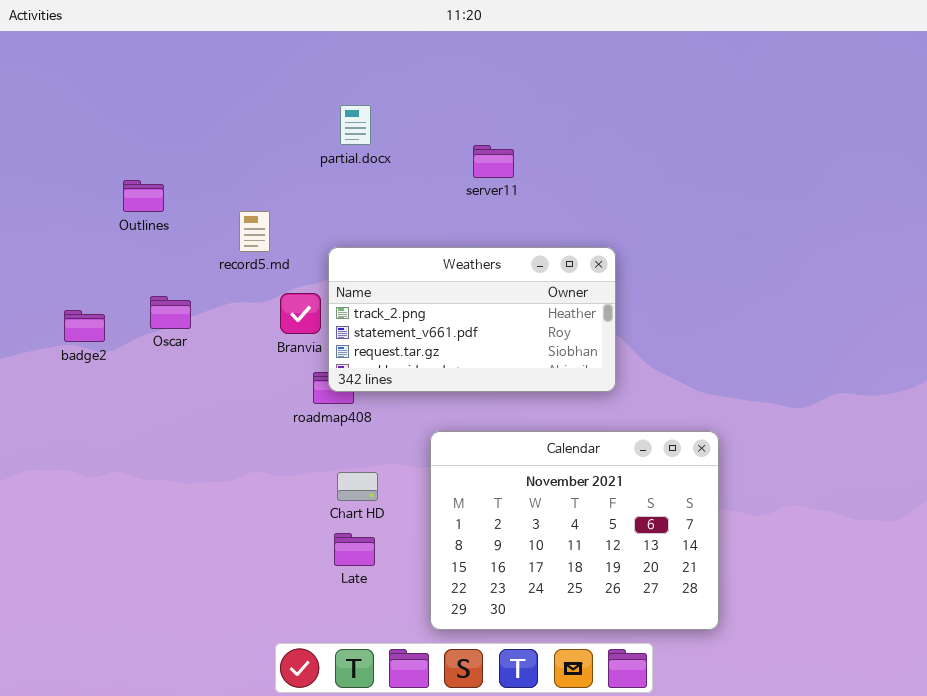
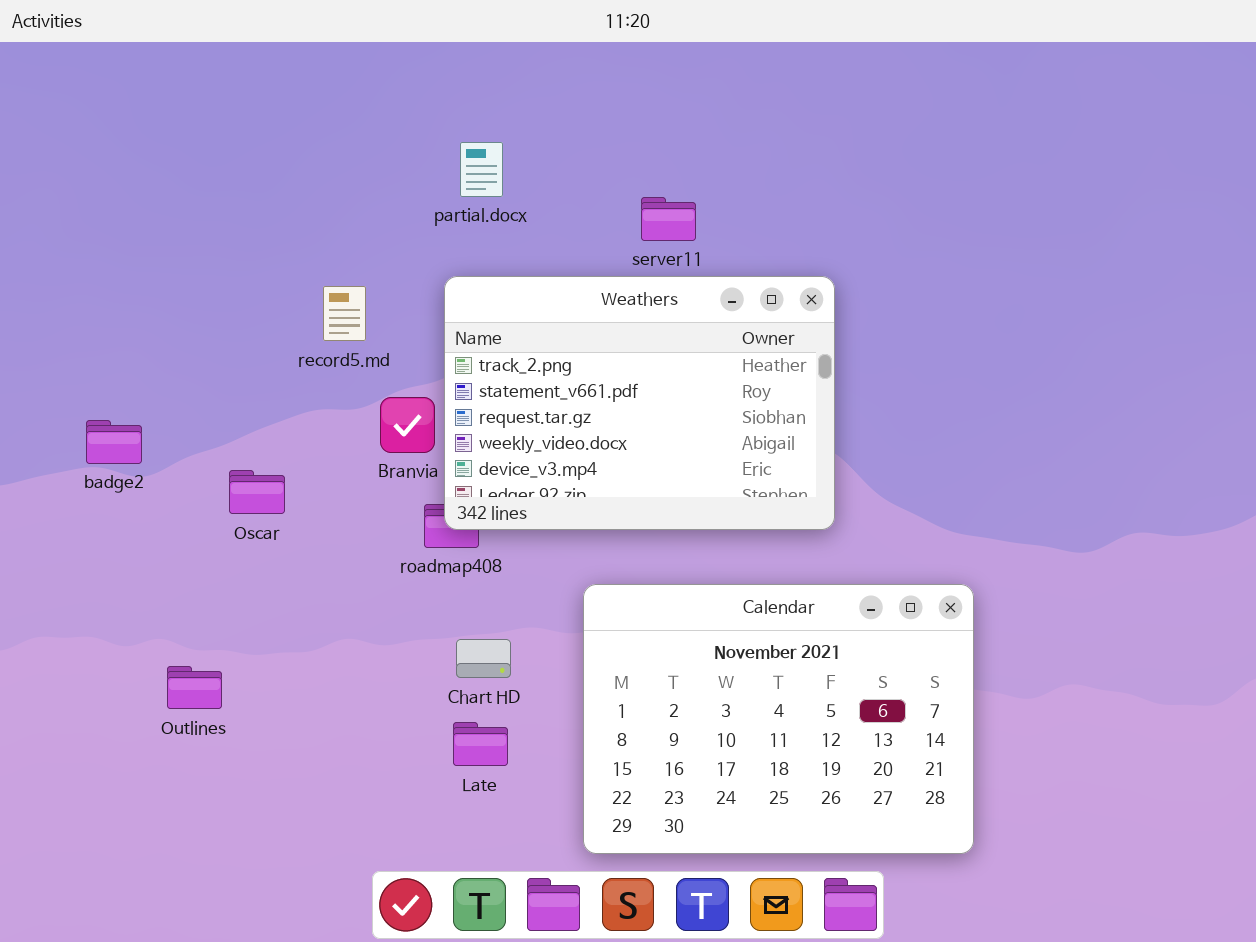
Outlines: [123,180,164,212] -> [167,666,222,709], moved
Weathers: [328,247,616,392] -> [444,276,835,530], resized
Oscar: [150,296,191,329] -> [229,470,285,514], moved

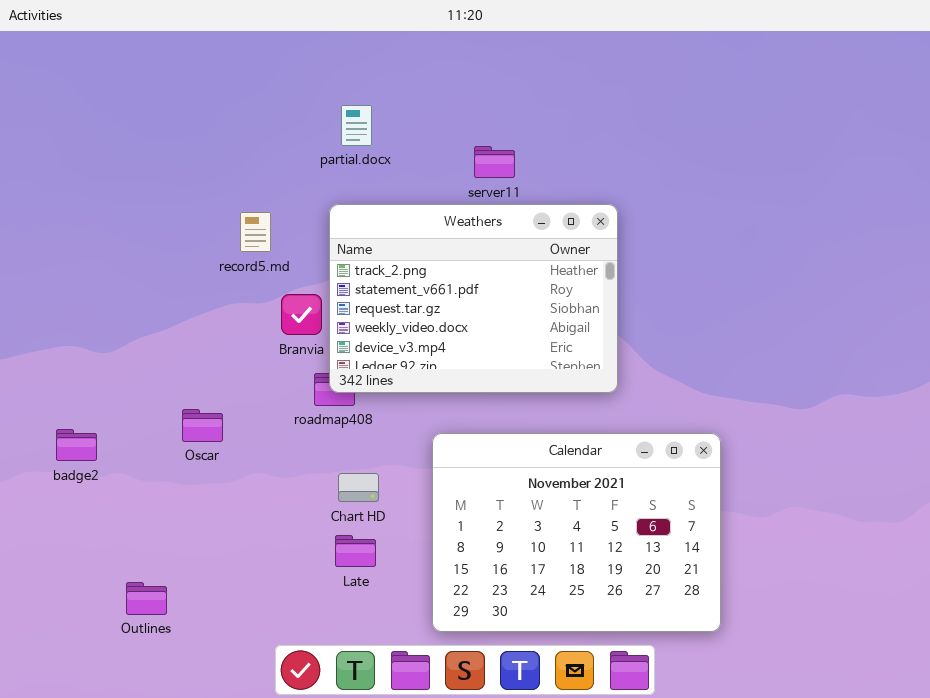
badge2: [86,420,142,464] -> [56,429,97,461], moved
Oscar: [229,470,285,514] -> [182,409,223,442], moved
Outlines: [167,666,222,709] -> [126,582,167,615], moved

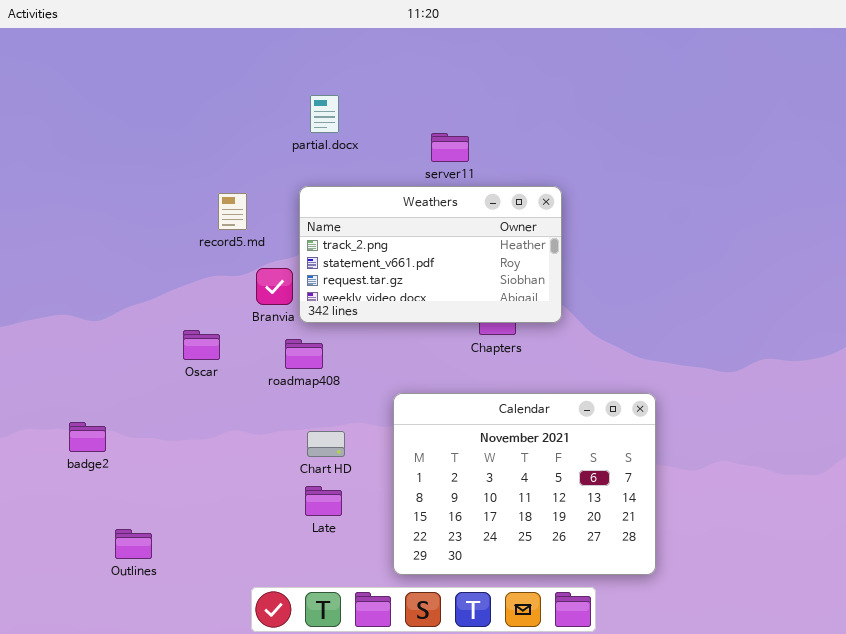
Weathers: [329,204,618,393] -> [299,186,562,323], resized
Oscar: [182,409,223,442] -> [183,330,220,360], moved
badge2: [56,429,97,461] -> [69,422,106,452], moved

